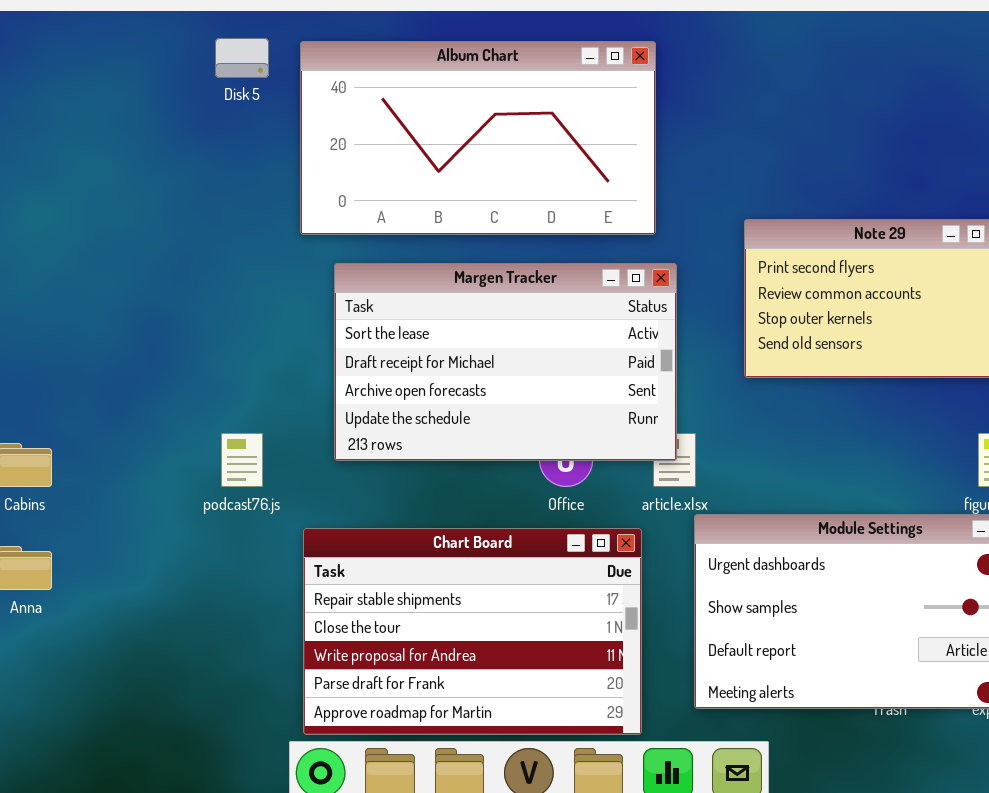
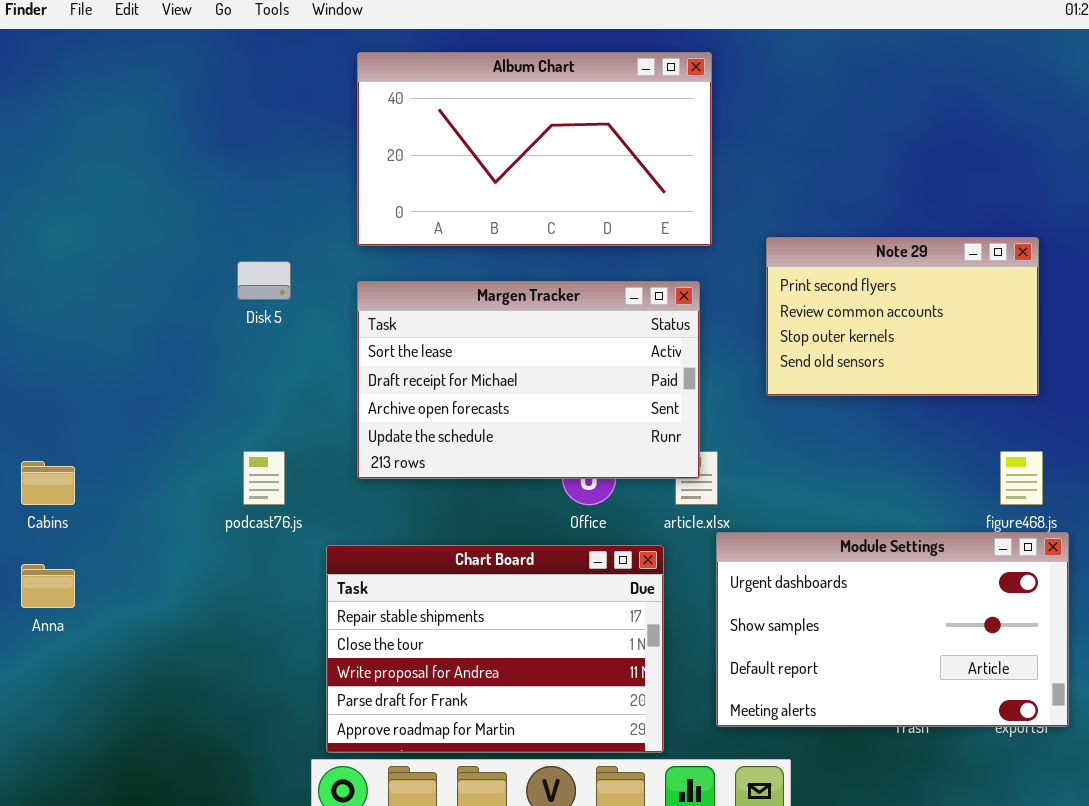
Disk 5: [215,38,269,78] -> [237,261,291,300], moved
Album Chart: [300,41,656,235] -> [357,52,712,246], moved

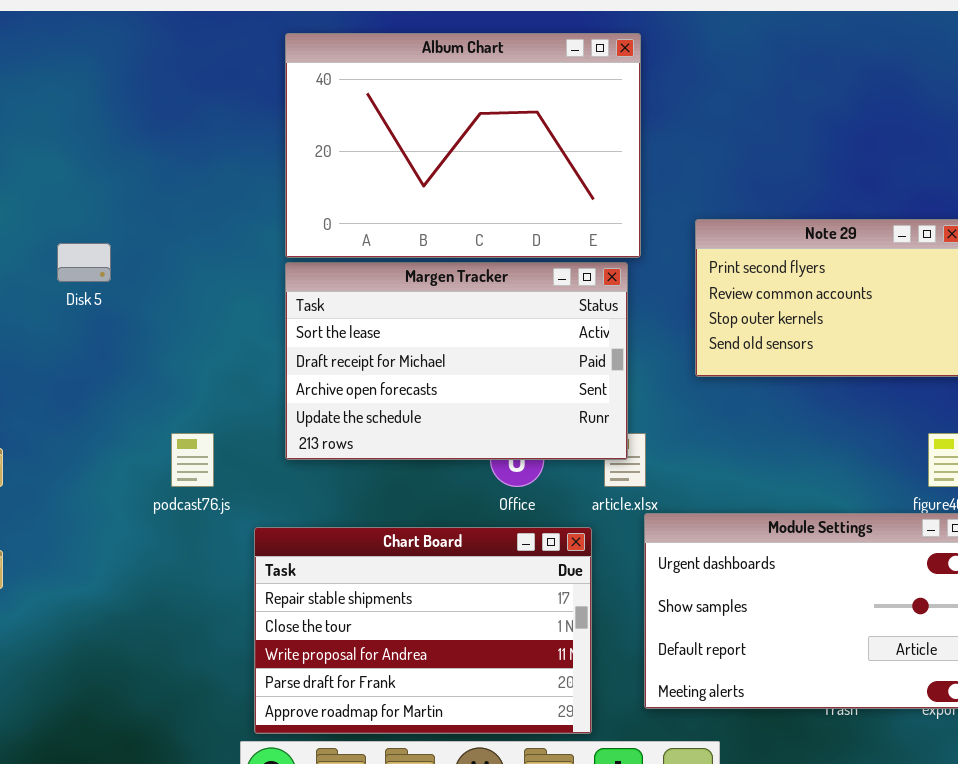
Album Chart: [357,52,712,246] -> [285,33,641,258], resized
Disk 5: [237,261,291,300] -> [57,243,111,282], moved

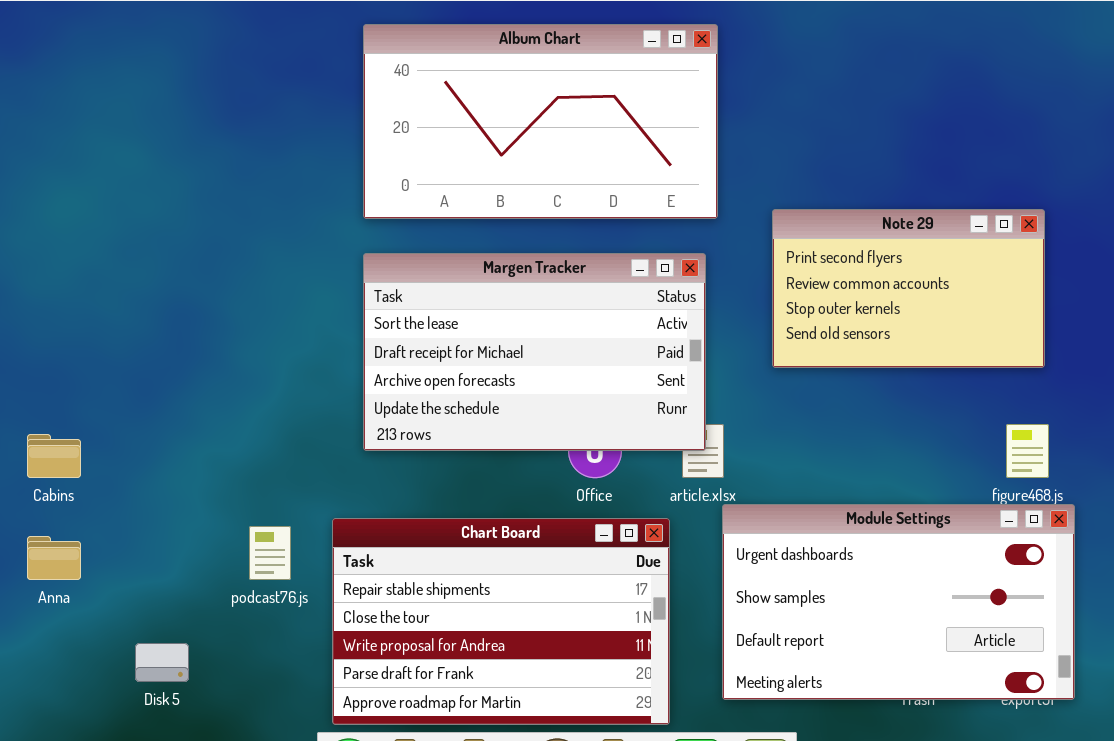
Album Chart: [285,33,641,258] -> [363,24,718,219], resized
Disk 5: [57,243,111,282] -> [135,643,189,682], moved
podcast76.js: [171,433,214,487] -> [249,526,291,580], moved

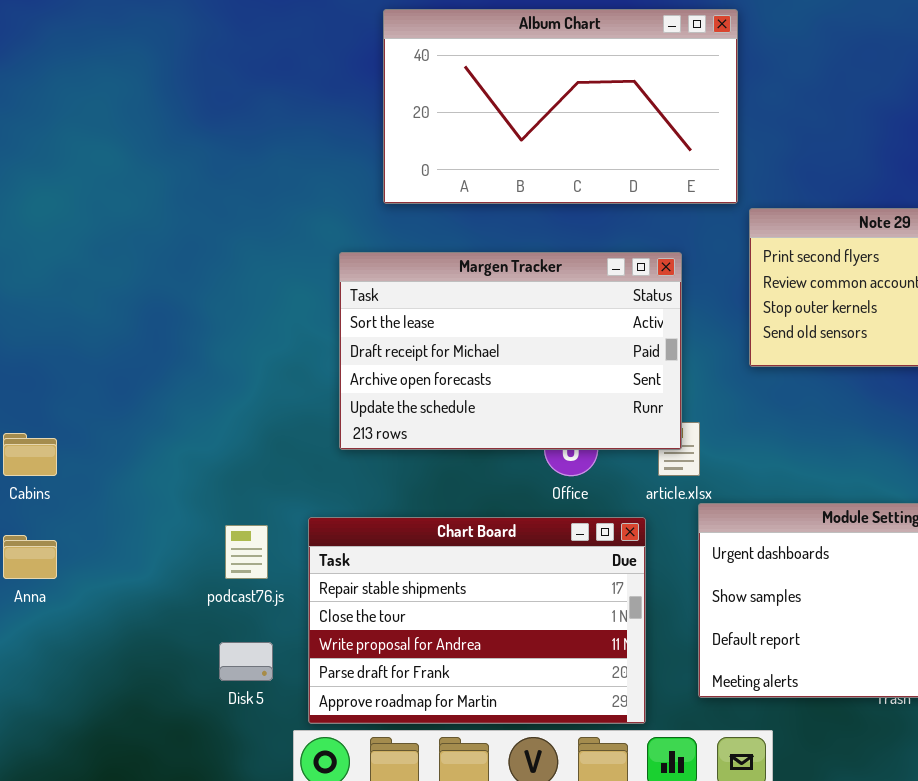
Album Chart: [363,24,718,219] -> [383,9,738,204], moved
Disk 5: [135,643,189,682] -> [219,642,273,681], moved

